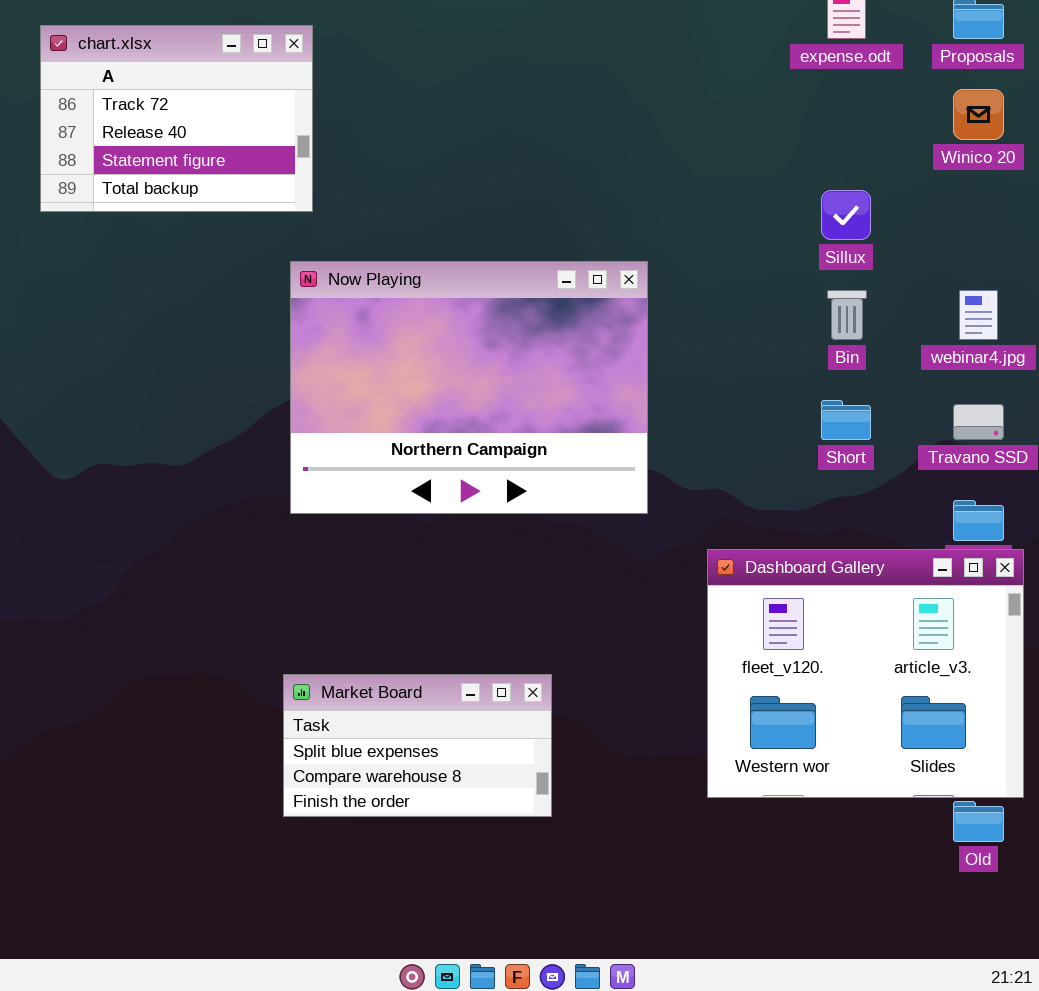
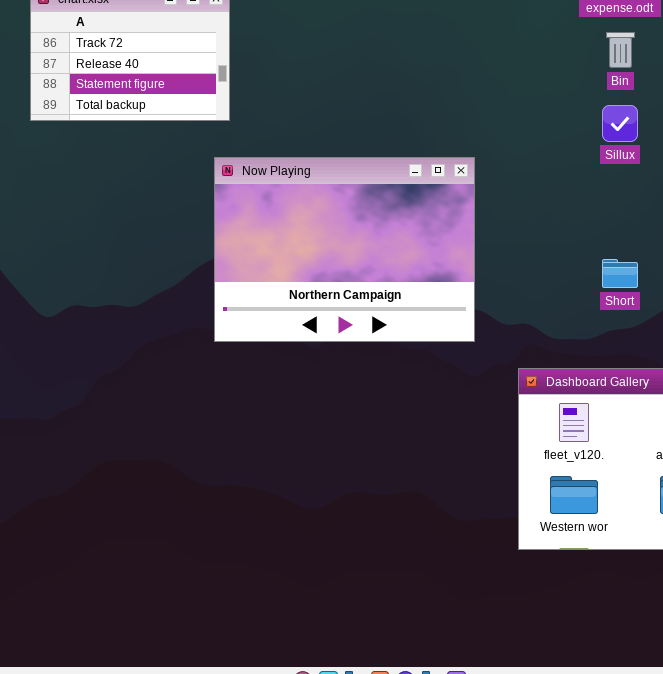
Bin: [827,290,867,340] -> [606,32,635,68], moved
Market Board: [283,674,552,817] -> none, closed

